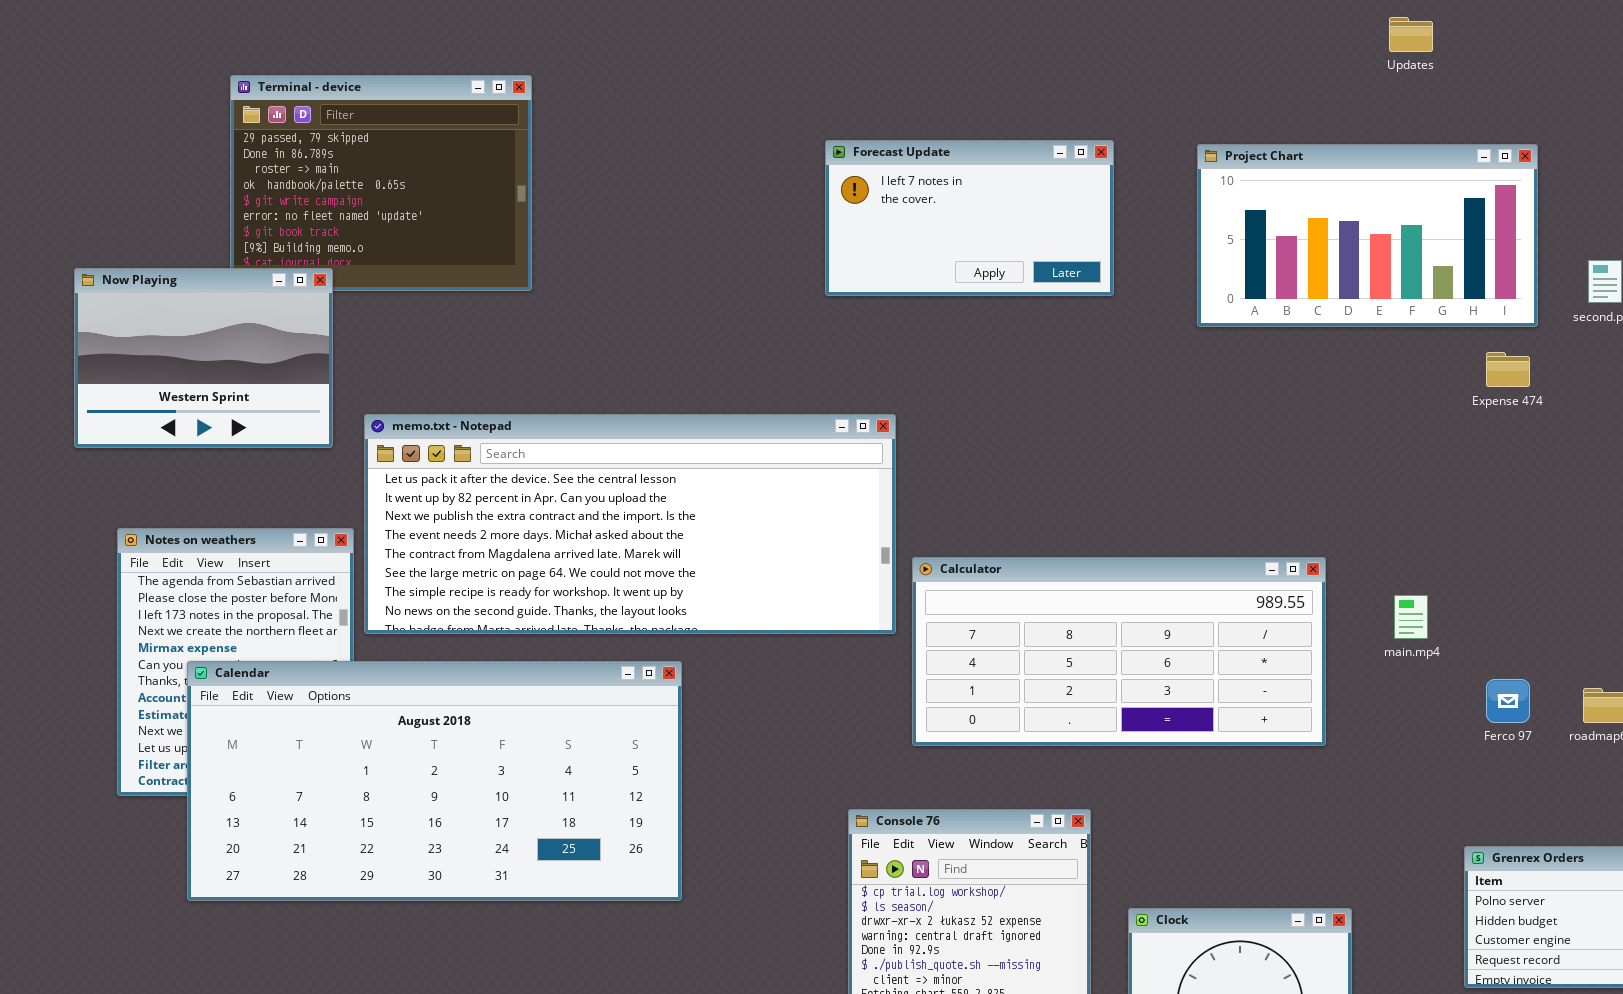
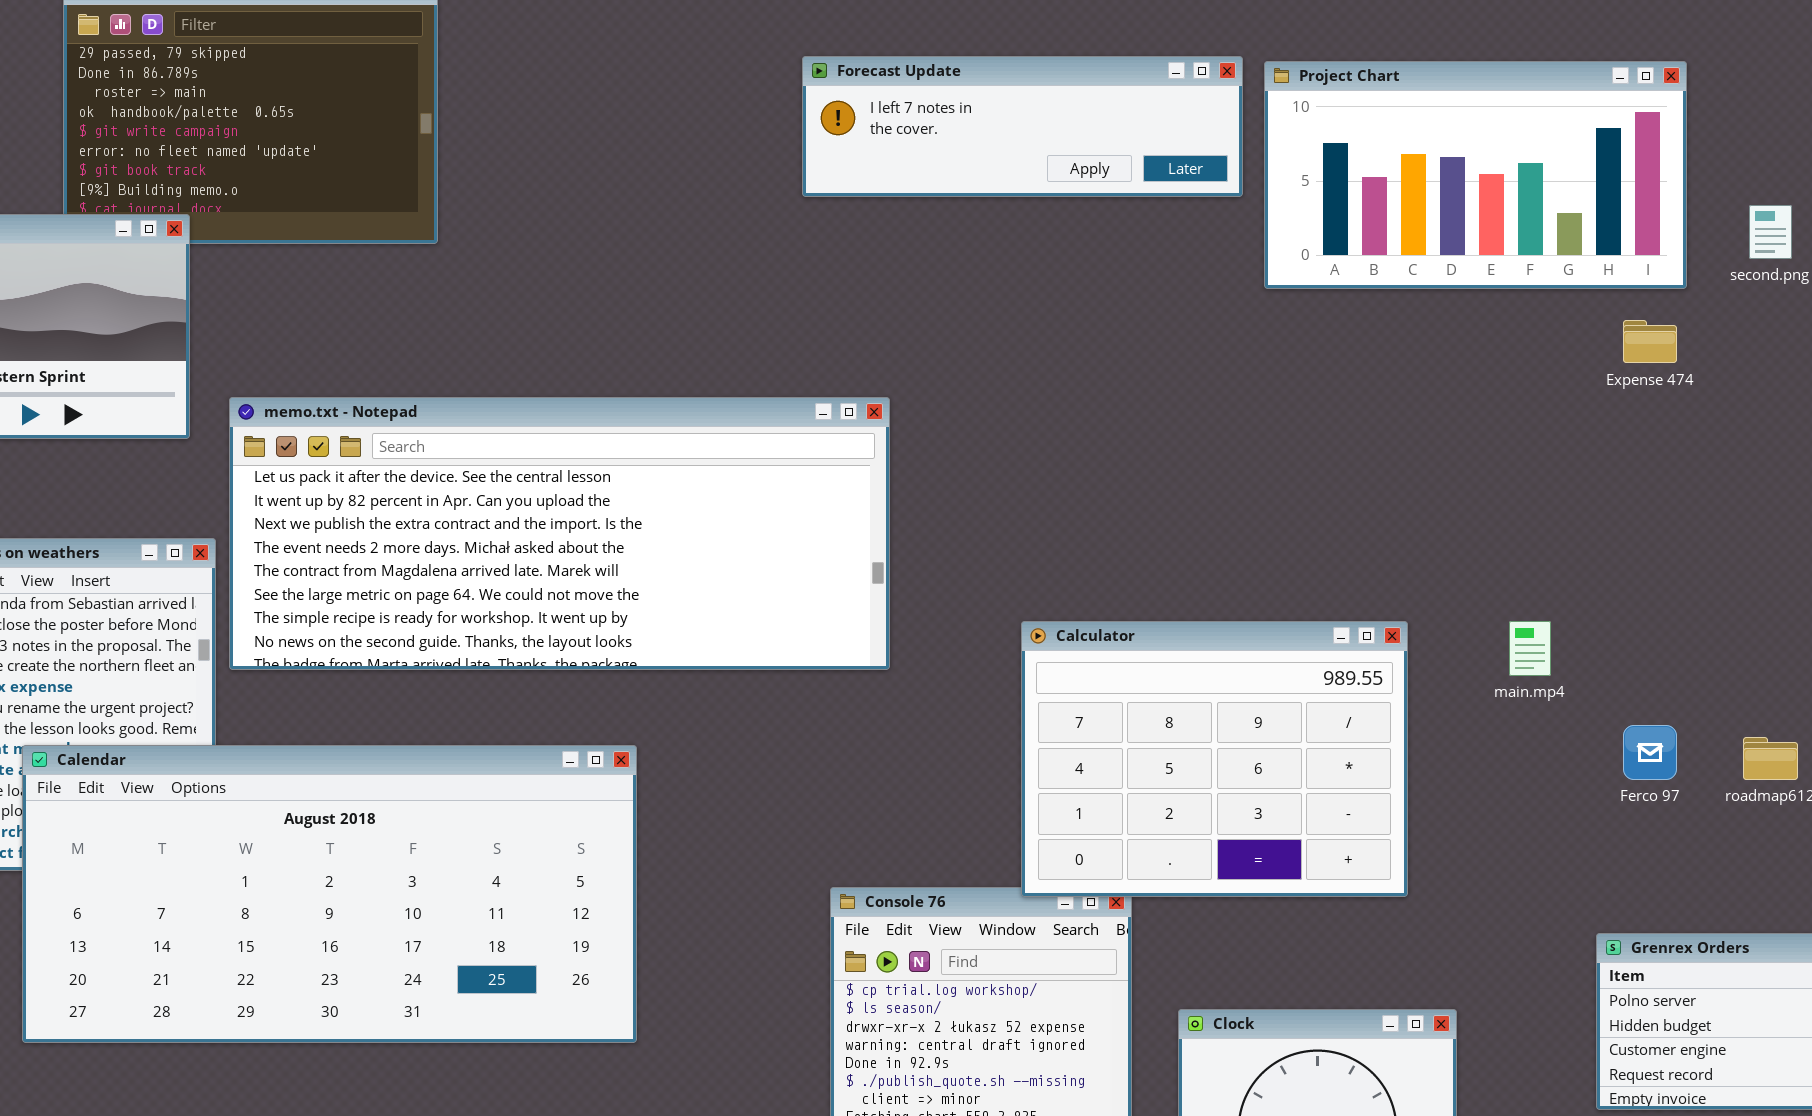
Forecast Update: [825,140,1114,296] -> [802,56,1243,197], resized
Calculator: [912,557,1326,746] -> [1021,621,1408,897], moved, resized
Calendar: [187,661,682,901] -> [22,745,637,1043], moved

